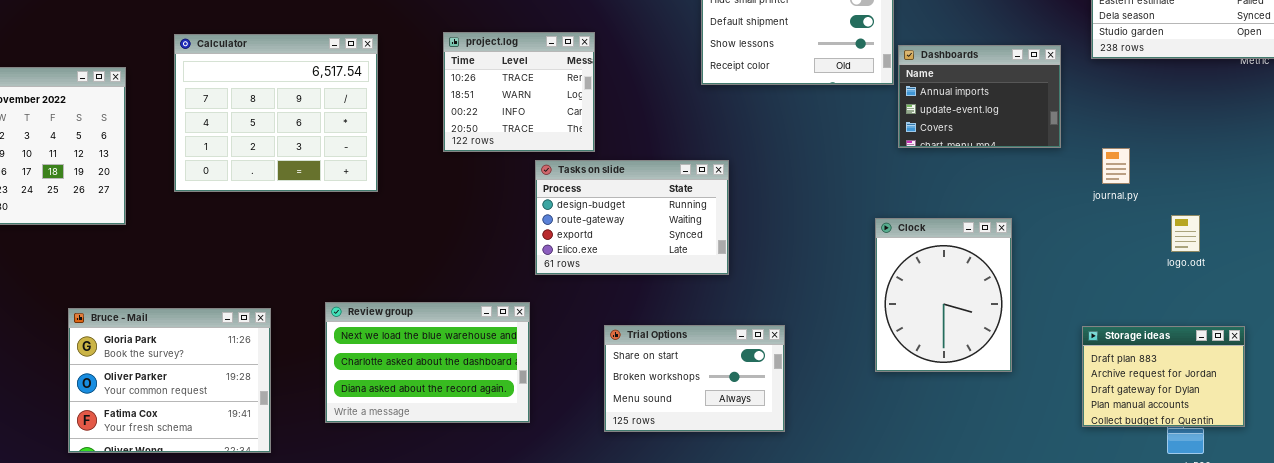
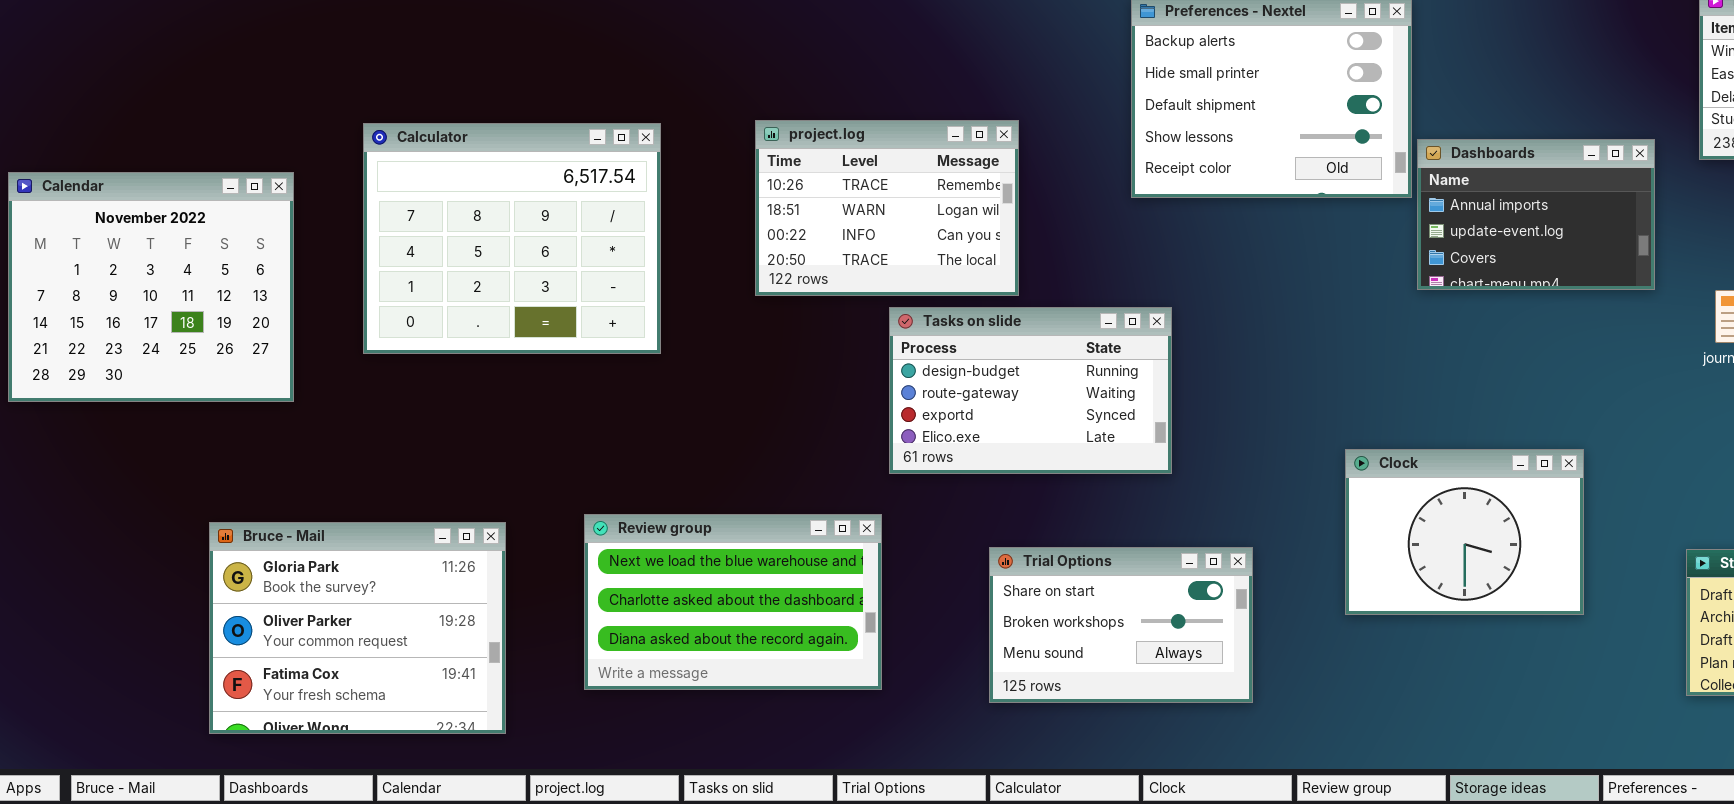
project.log: [443,32,595,152] -> [755,120,1019,296], resized
Clock: [875,218,1012,372] -> [1345,449,1584,615], resized

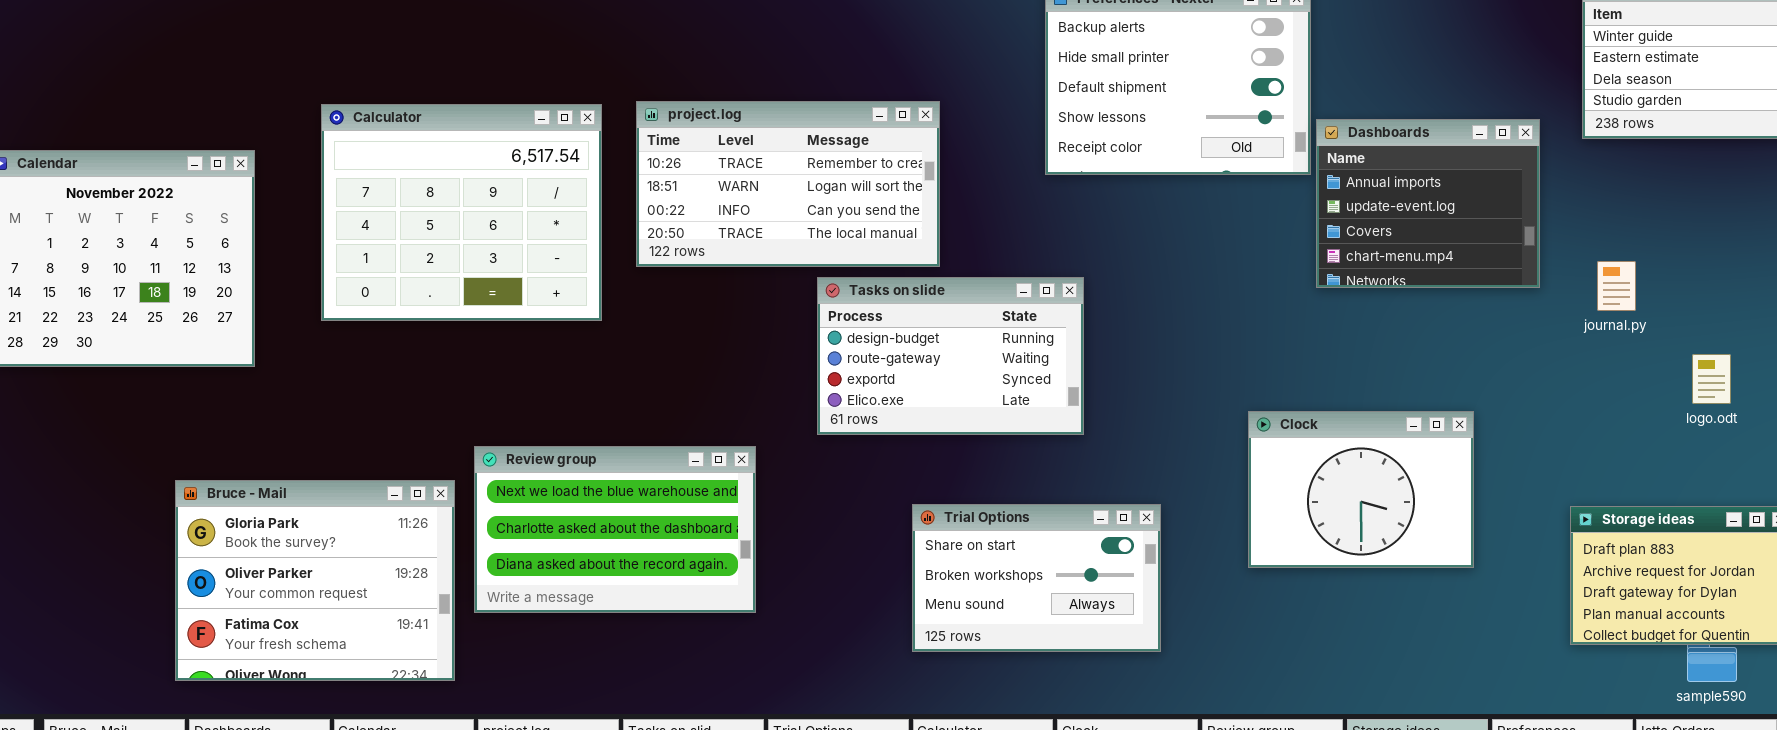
project.log: [755,120,1019,296] -> [636,101,940,267], resized
Dashboards: [1417,139,1655,290] -> [1316,119,1540,288], resized
Review group: [584,514,882,690] -> [474,446,756,613], moved

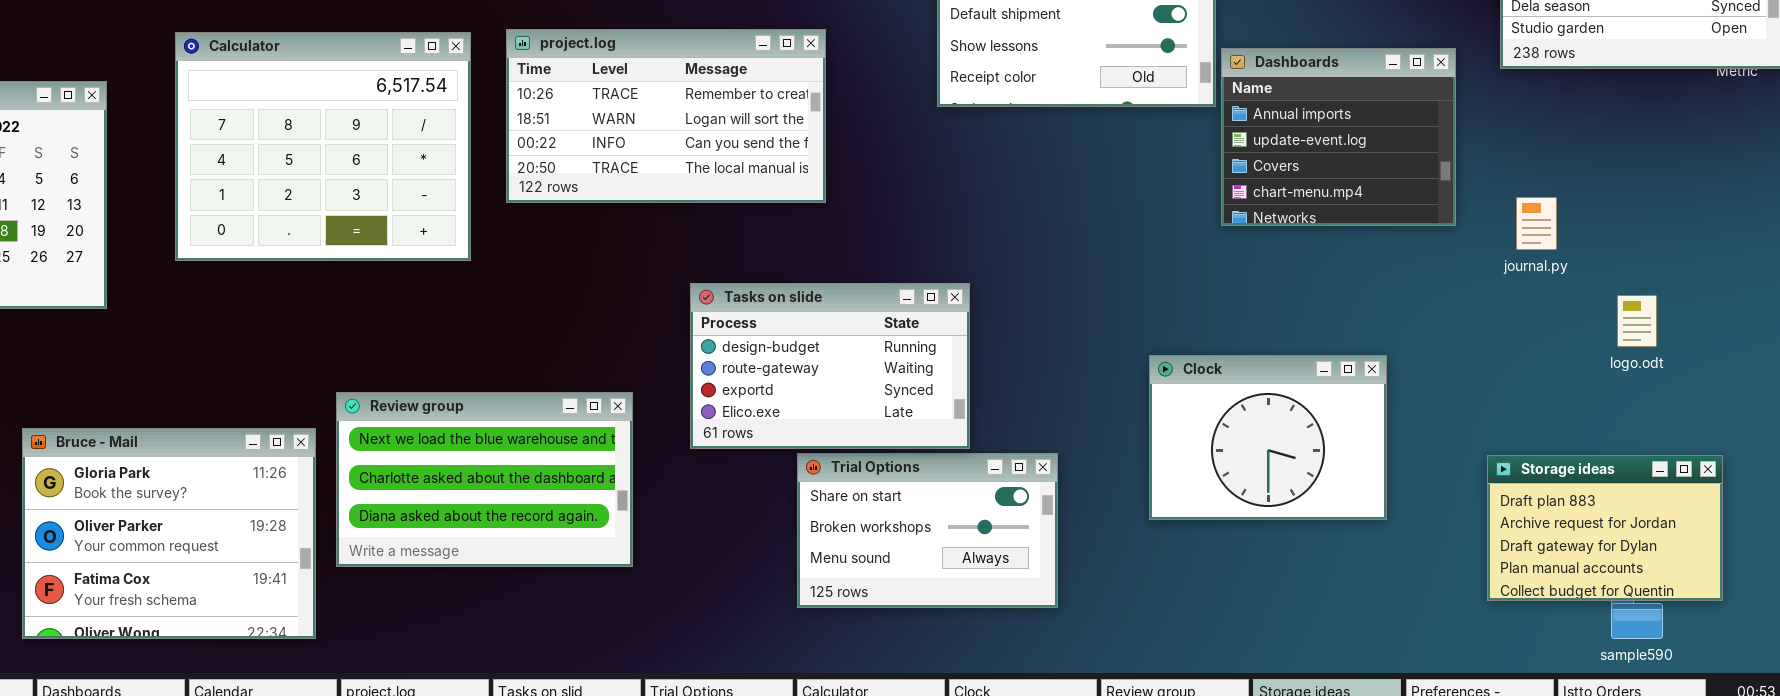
Tasks on slide: [817,277,1084,435] -> [690,283,970,449], moved

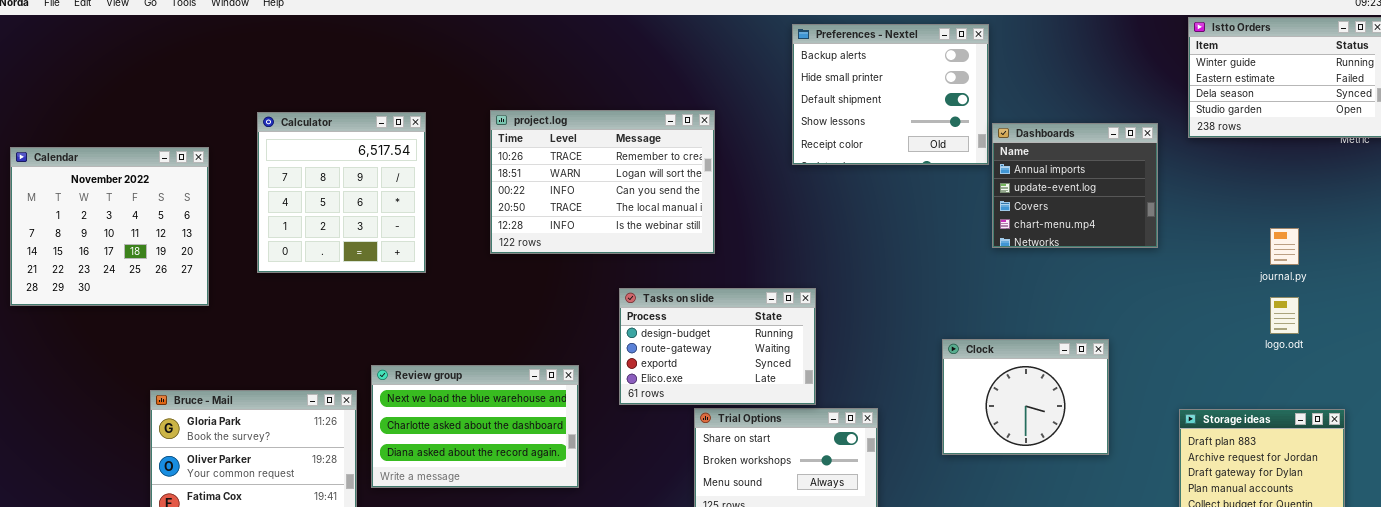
project.log: [506,29,826,203] -> [490,110,715,254], resized
Calculator: [175,32,471,261] -> [257,112,426,273], resized
journal.py: [1516,197,1557,250] -> [1270,228,1299,265], moved

